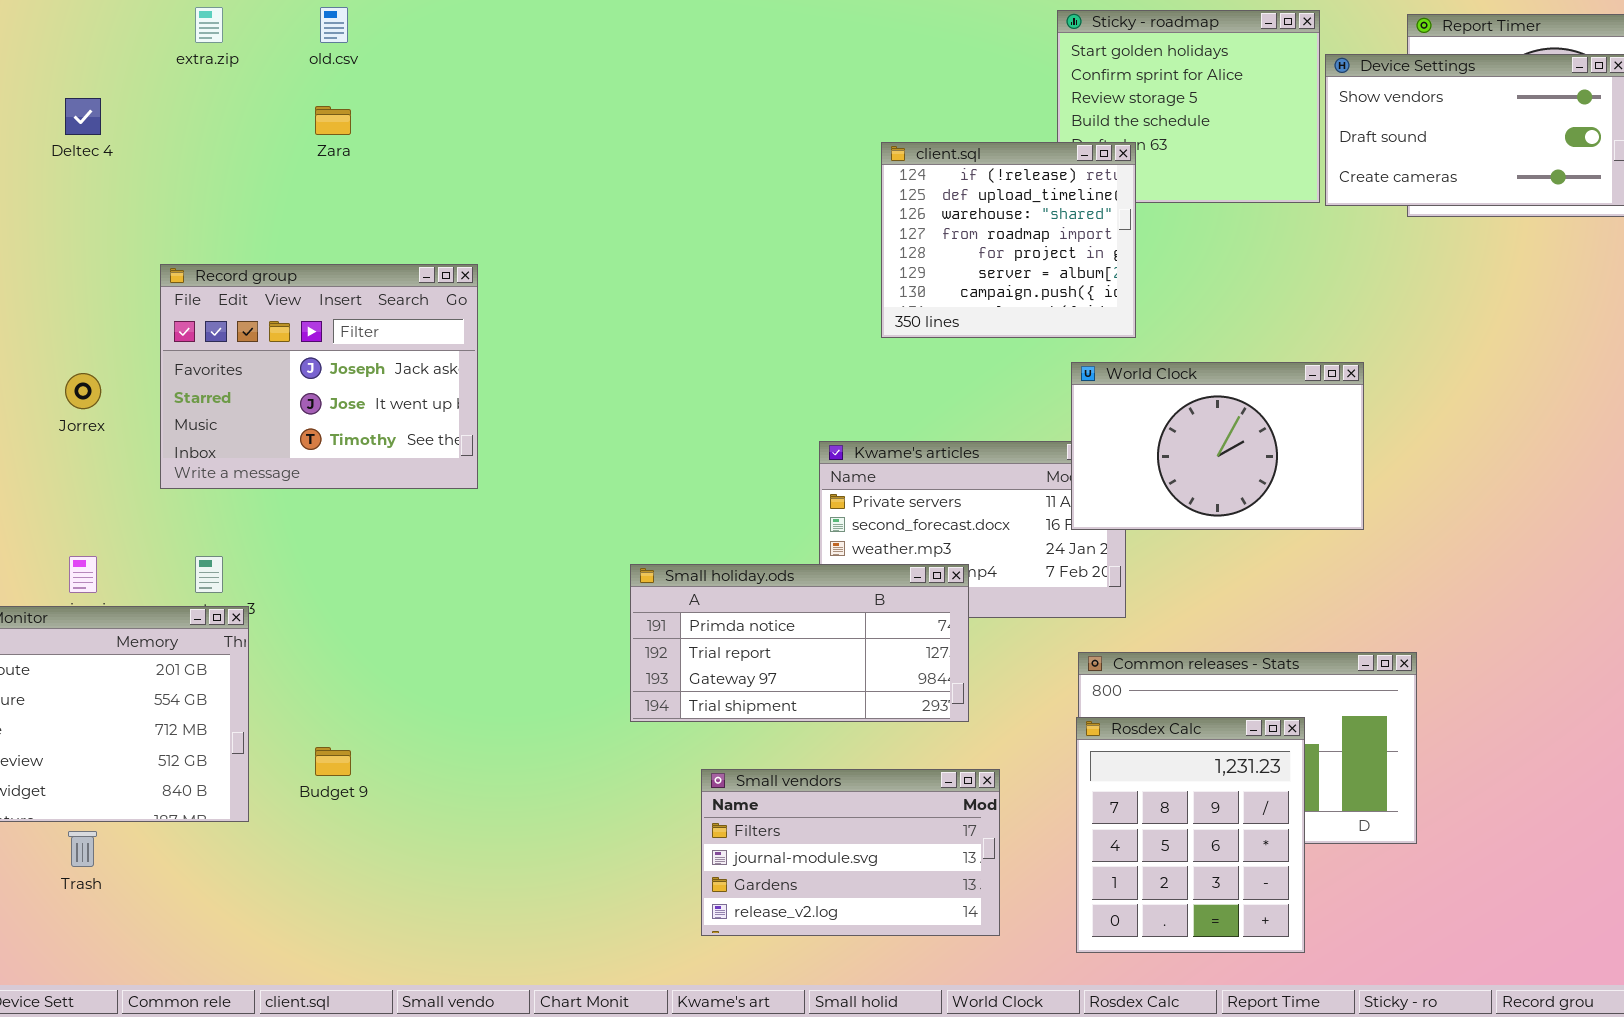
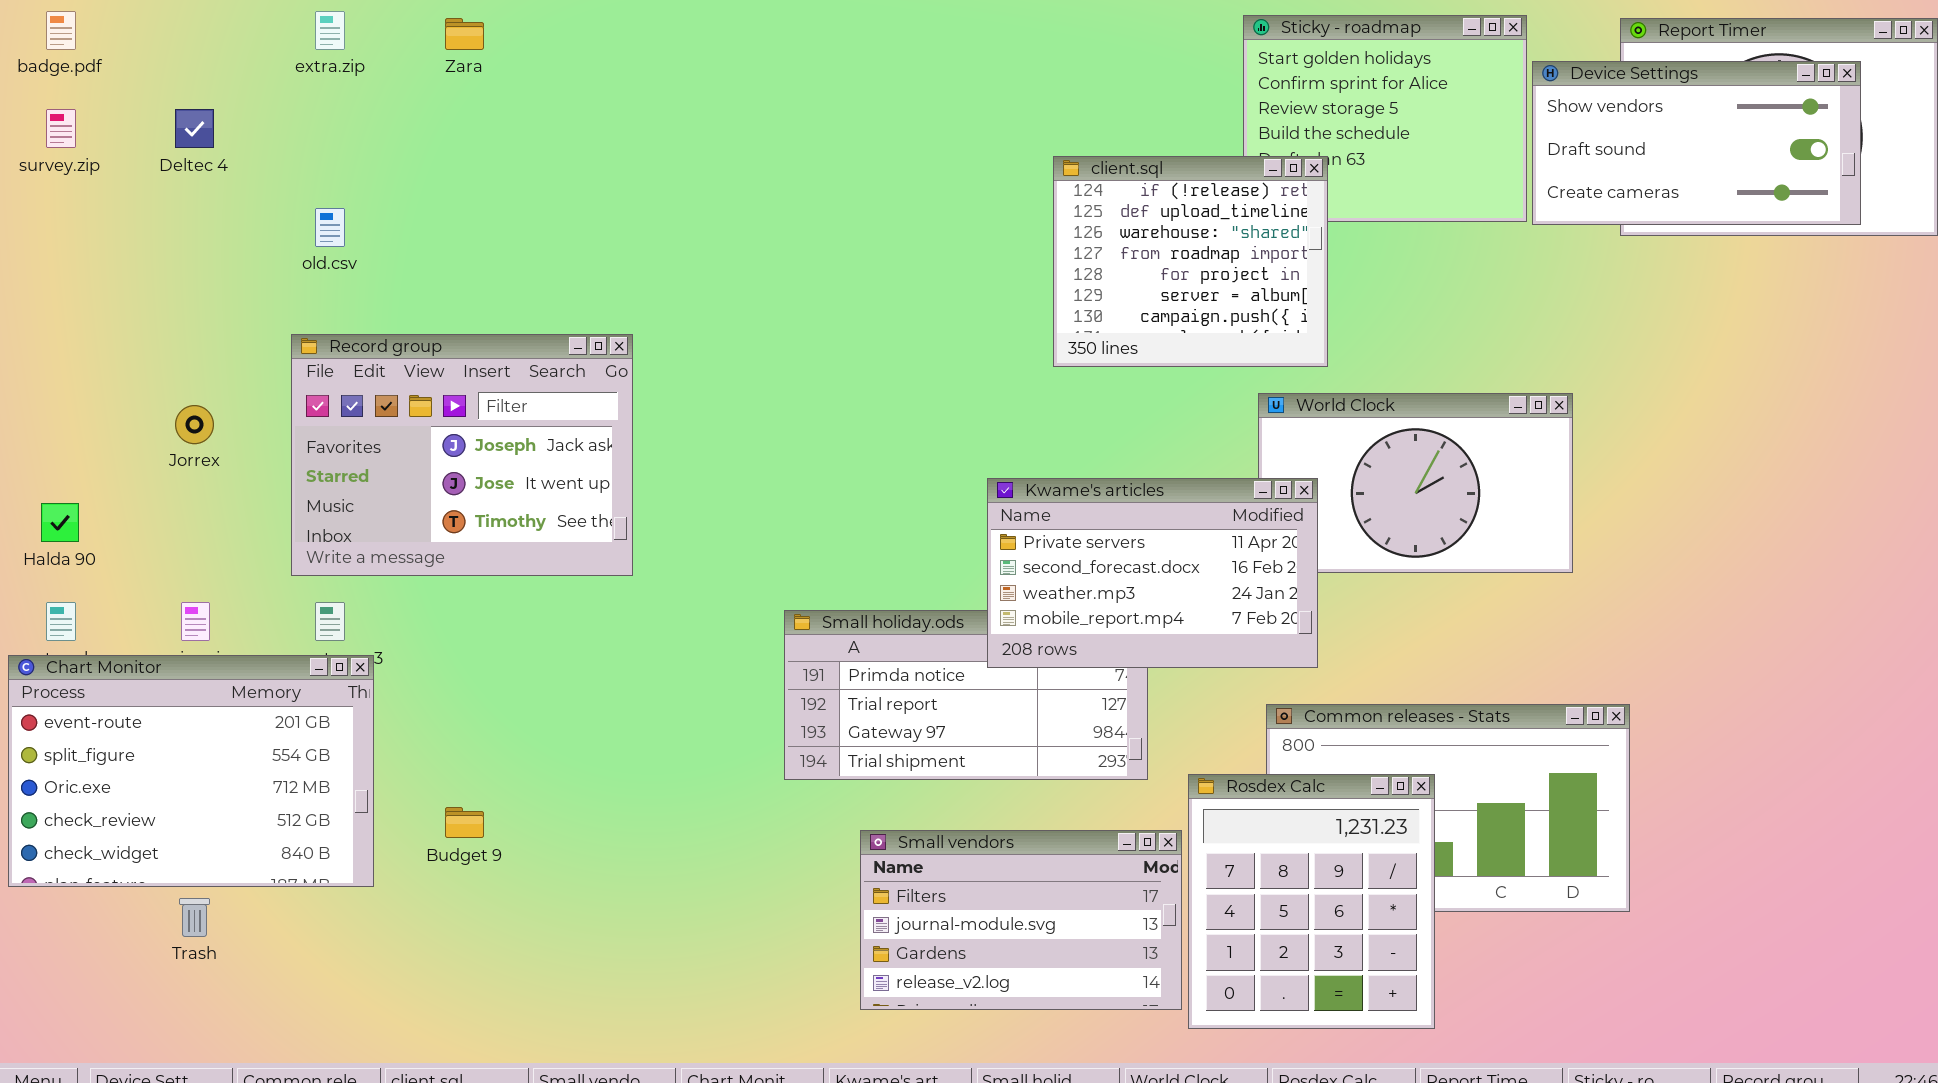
old.csv: [320,7,348,43] -> [315,208,345,247], moved
Zara: [315,106,351,135] -> [445,18,484,50], moved
Record group: [160,264,478,489] -> [291,334,633,576], moved
Kwame's articles: [819,441,1126,618] -> [987,478,1318,668], raised
Rosdex Calc: [1076,717,1305,953] -> [1188,774,1435,1029], moved

